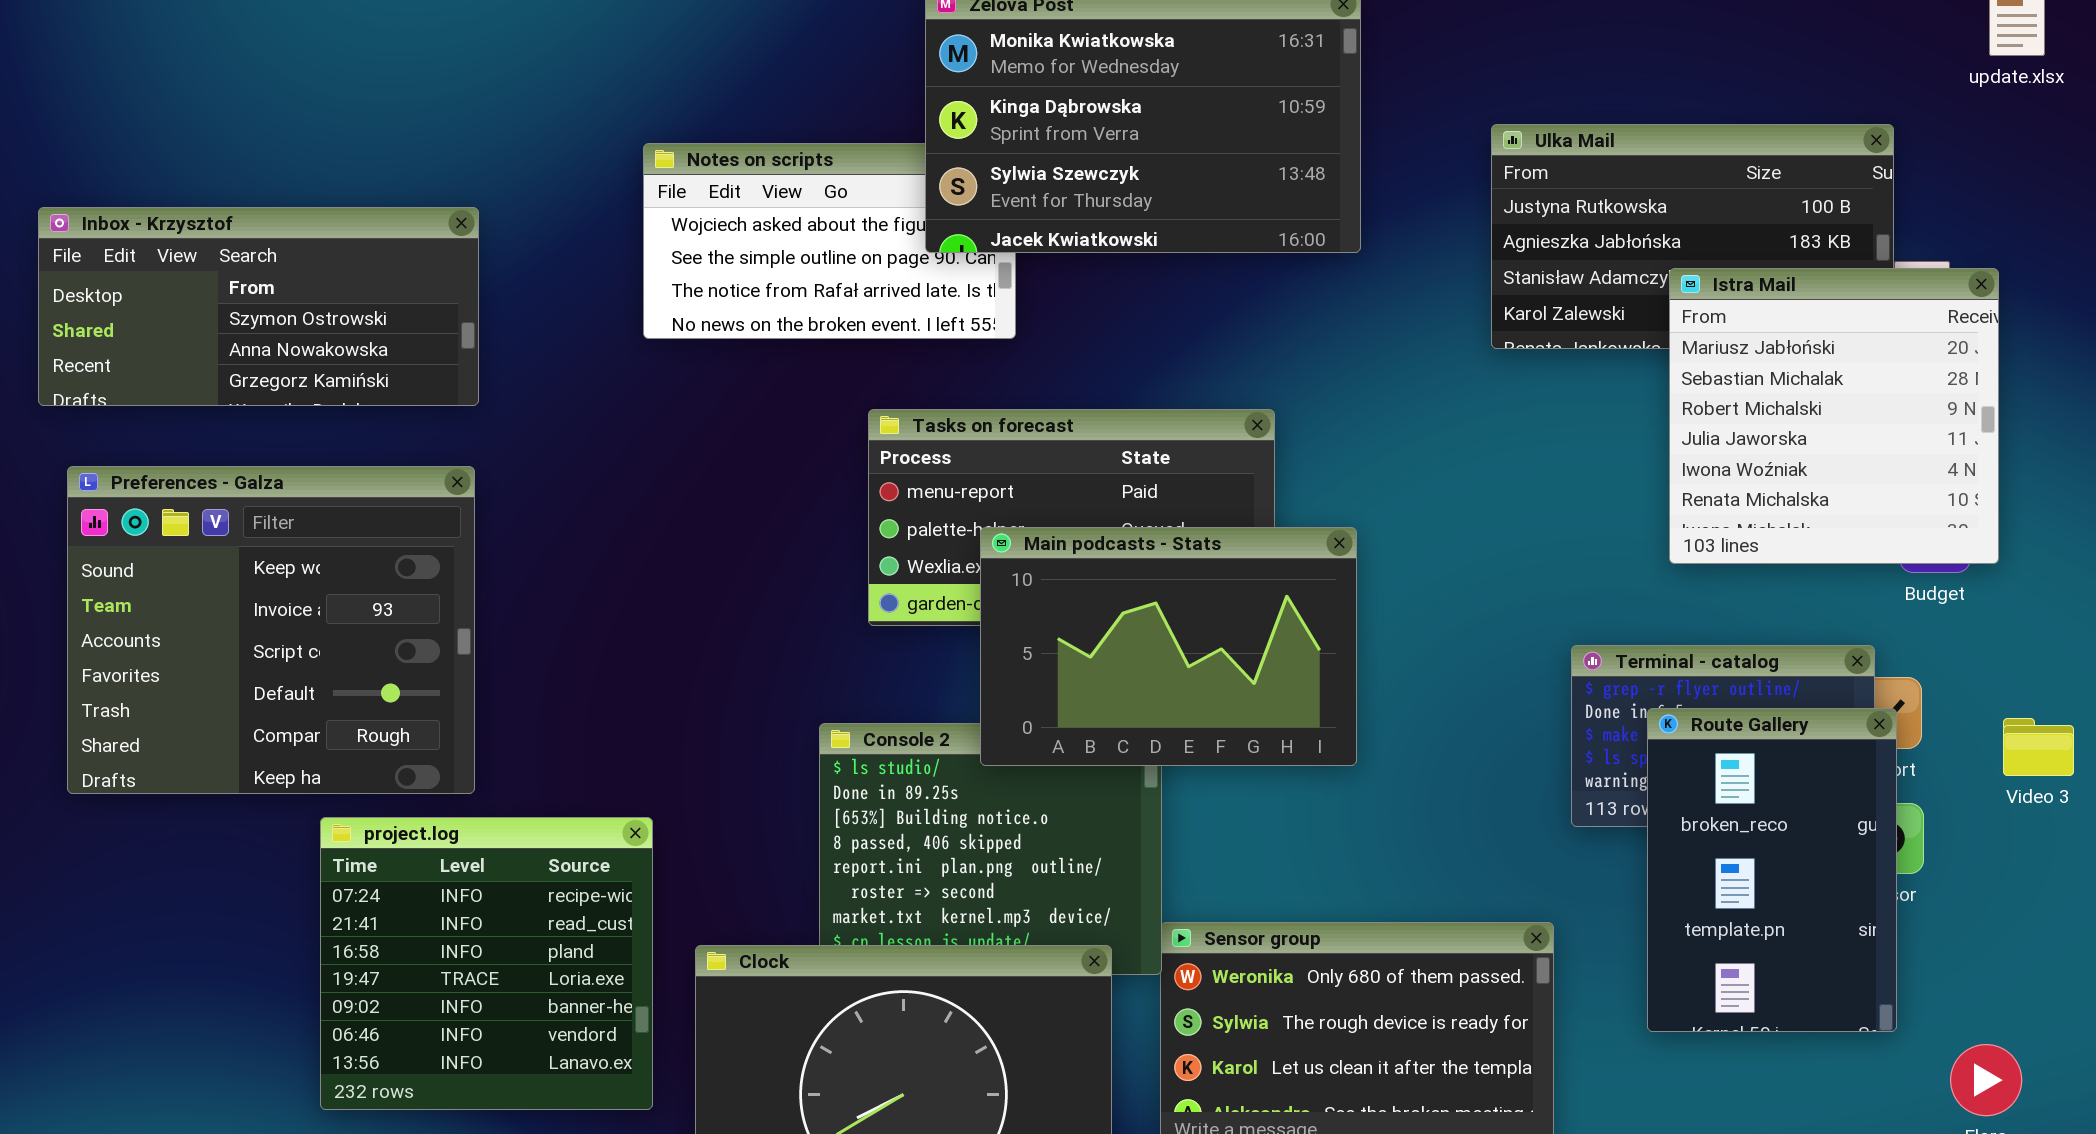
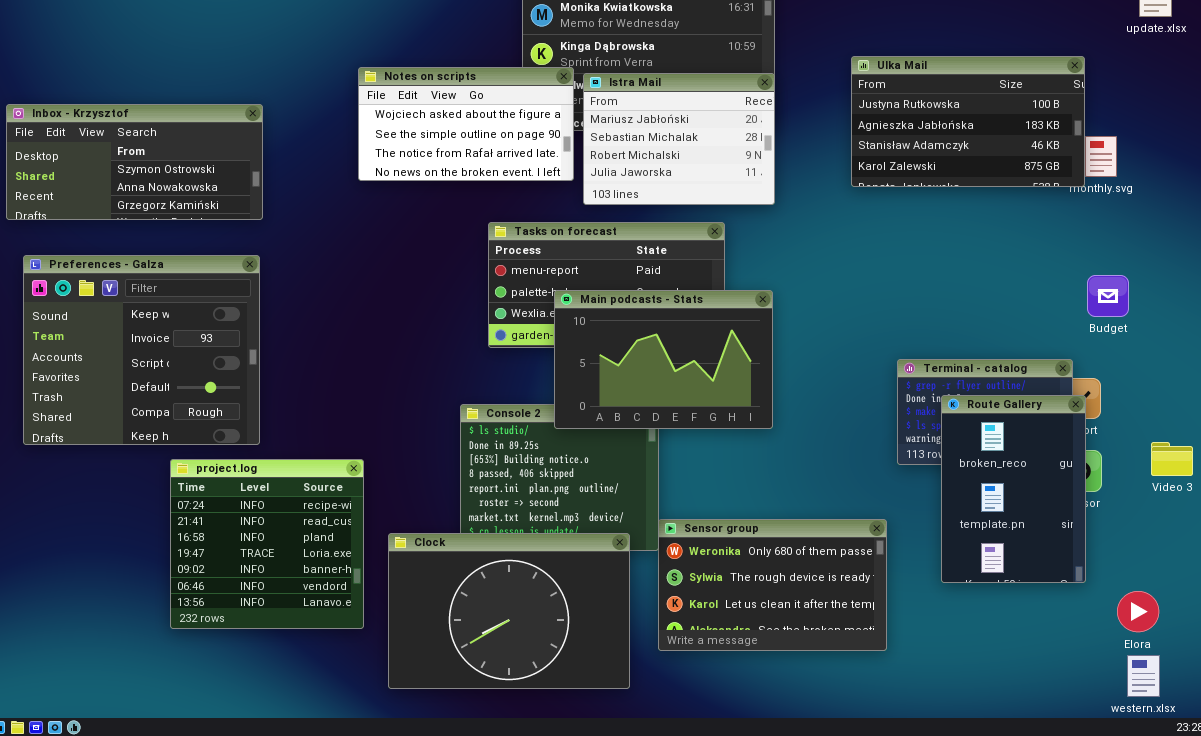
Notes on scripts: [643,143,1016,339] -> [358,67,574,181], raised
Istra Mail: [1669,268,1999,564] -> [583,73,775,205], moved, resized
Video 3: [2003,718,2074,776] -> [1151,442,1193,476], moved

